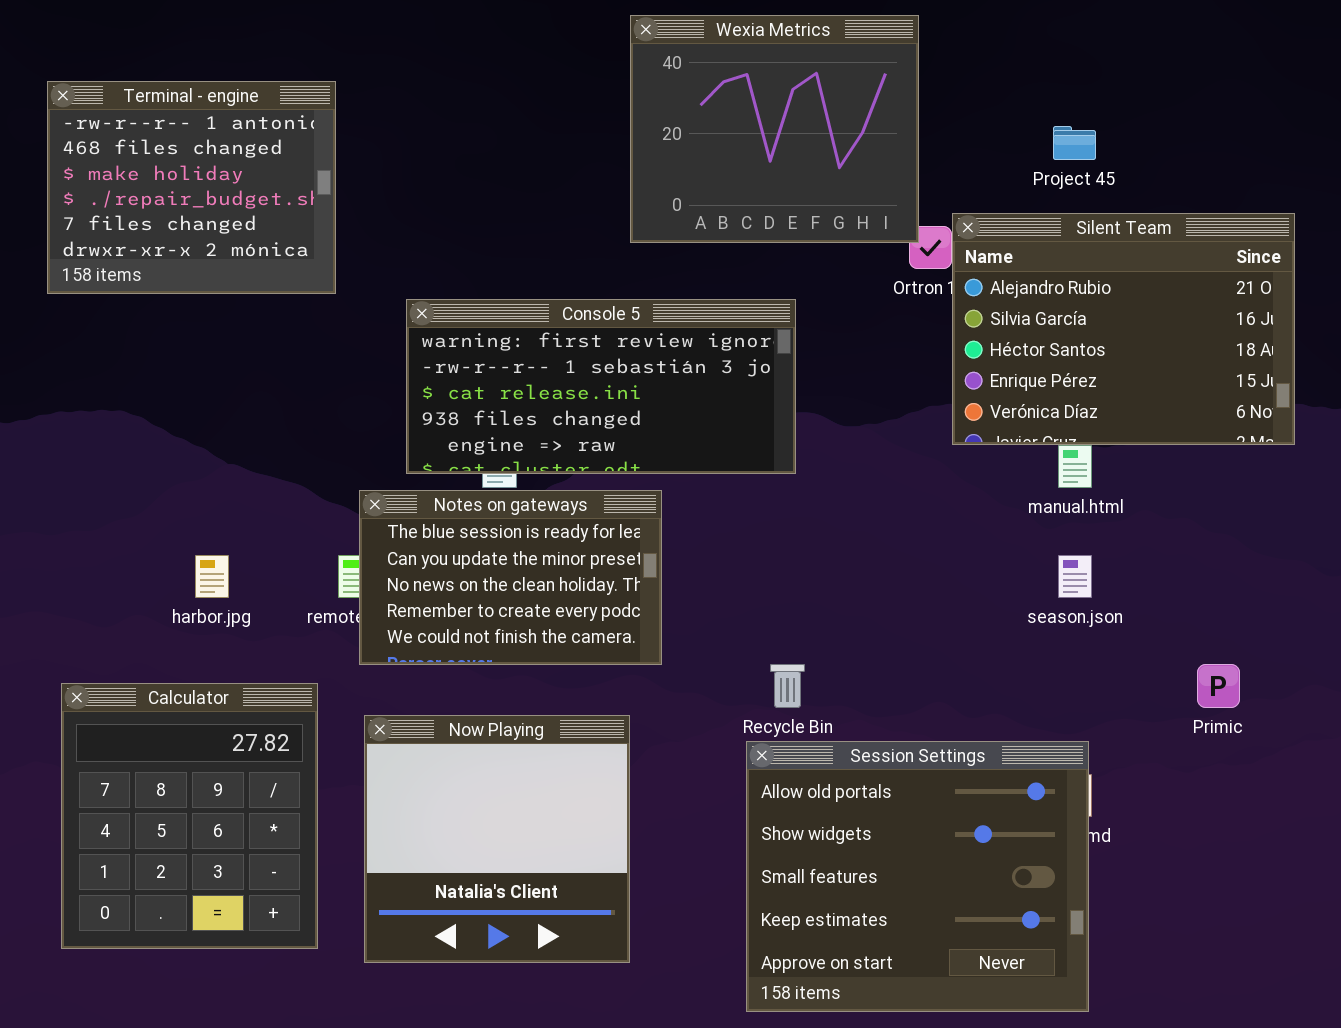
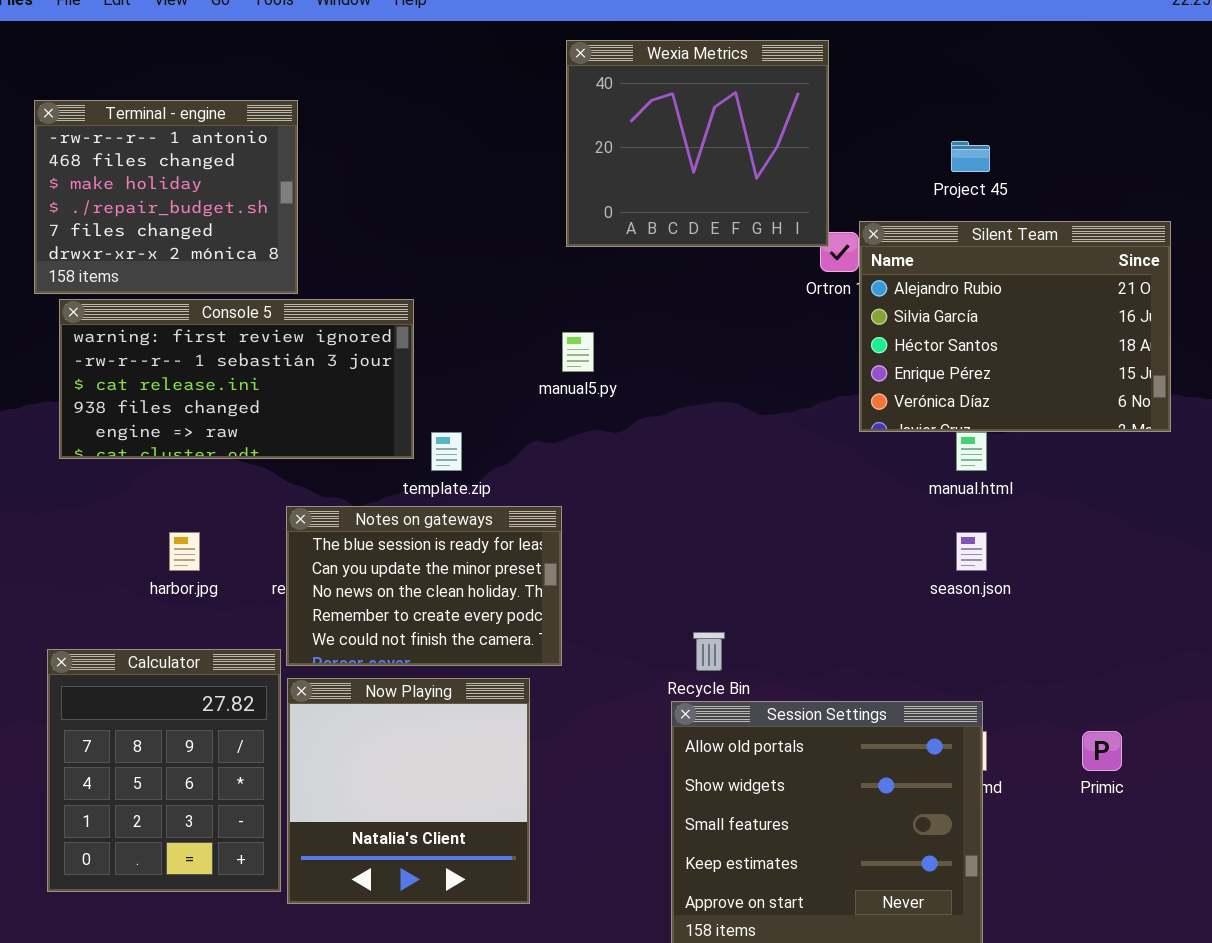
Console 5: [406,299,796,474] -> [59,299,414,459], moved
Notes on gateways: [359,490,662,665] -> [286,506,562,666], moved
Primic: [1197,664,1240,708] -> [1082,731,1122,771], moved
Now Playing: [364,715,630,963] -> [287,678,530,904], moved

